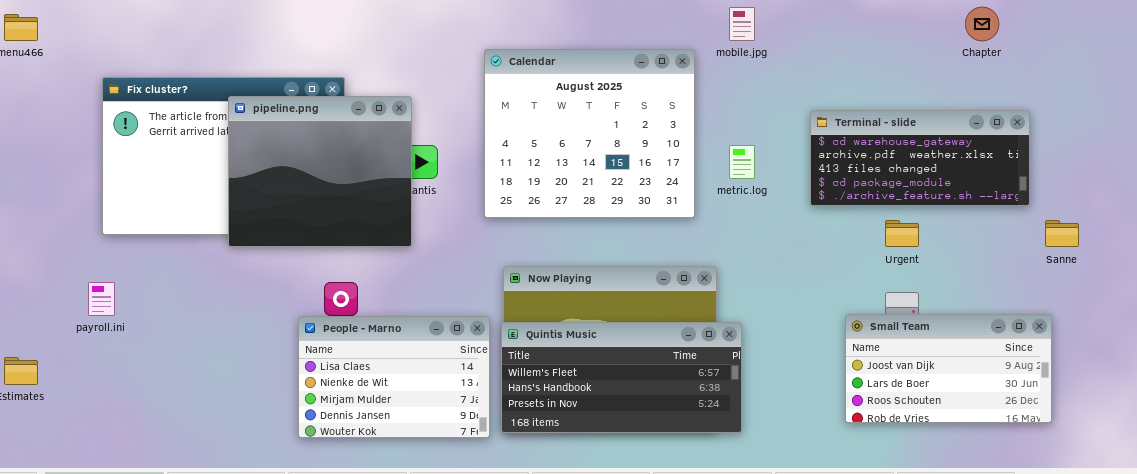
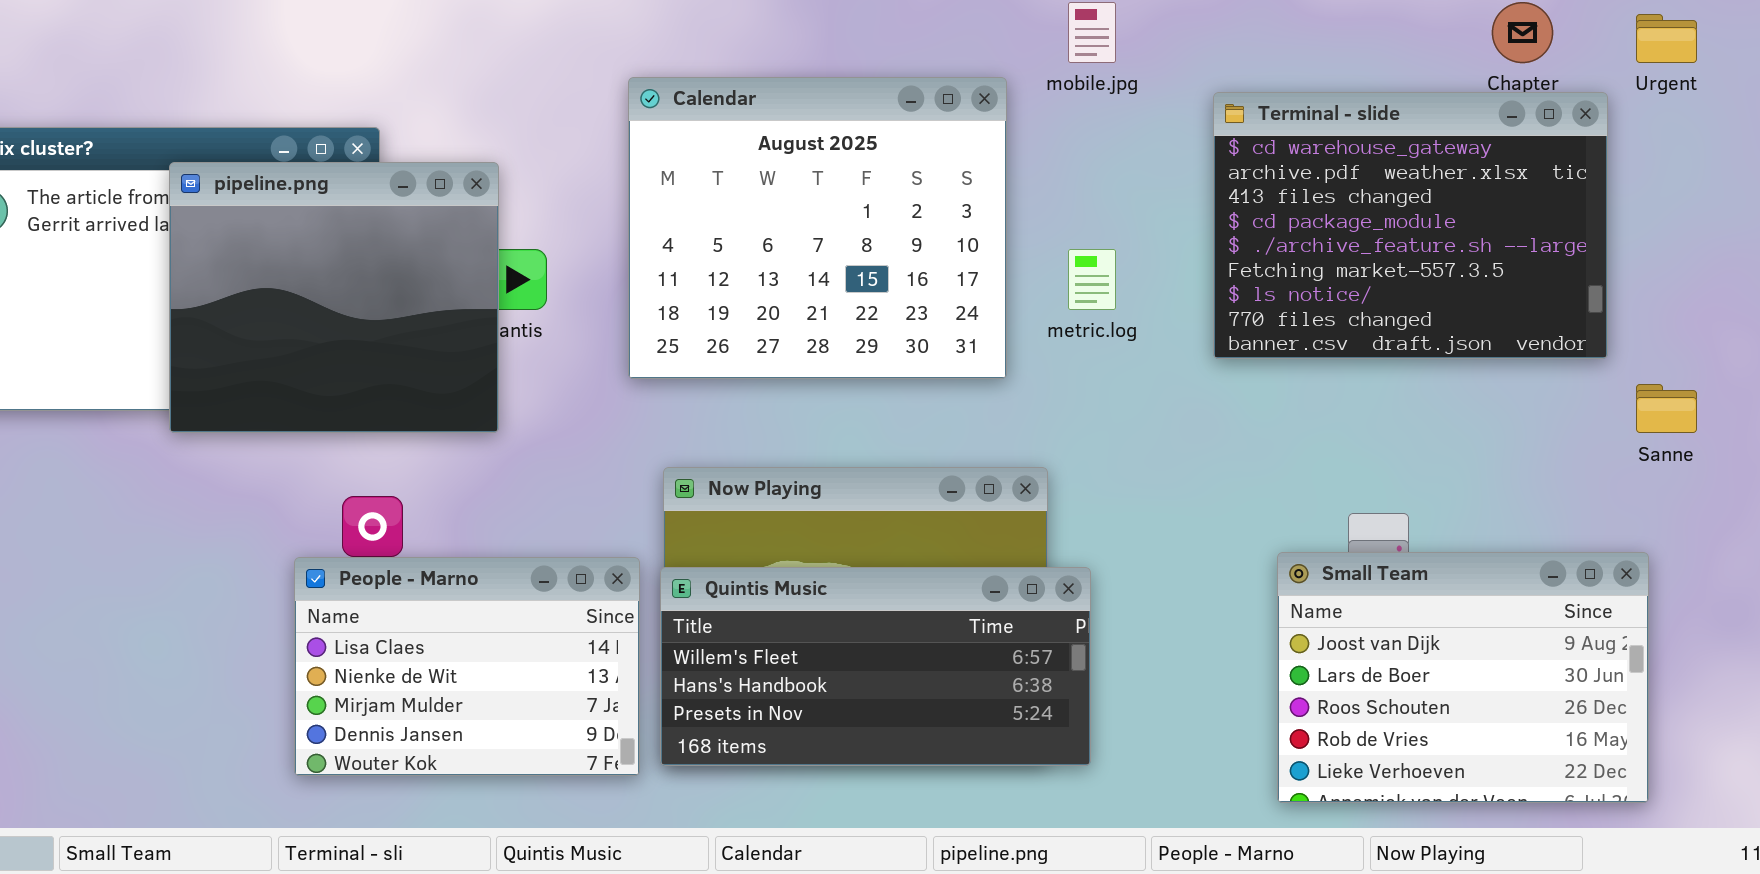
Terminal - slide: [810,110,1030,206] -> [1213,92,1608,359], resized
Urgent: [885,220,919,247] -> [1636,14,1697,63], moved
Small Team: [845,314,1052,423] -> [1277,552,1649,803], resized

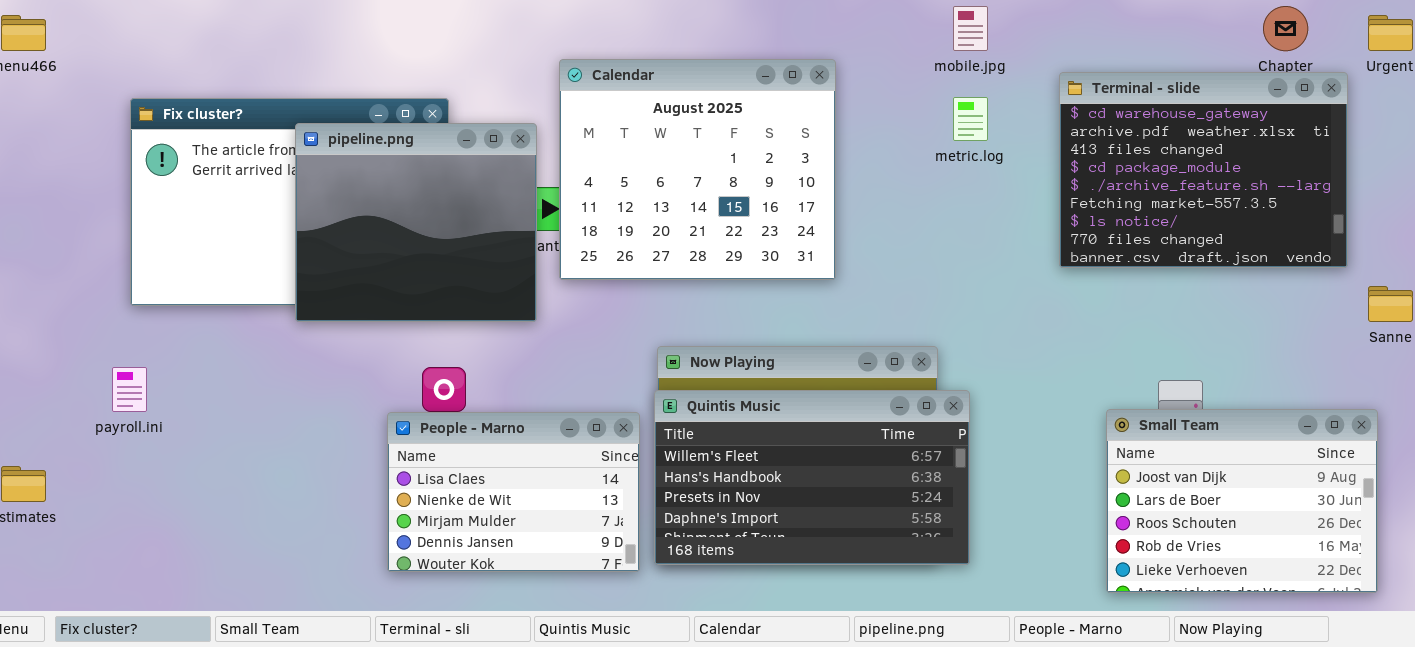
Calendar: [628,77,1007,379] -> [559,59,836,280], moved
metric.log: [1068,249,1116,310] -> [953,97,988,141], moved
Quintis Music: [660,567,1091,766] -> [654,390,970,565], resized

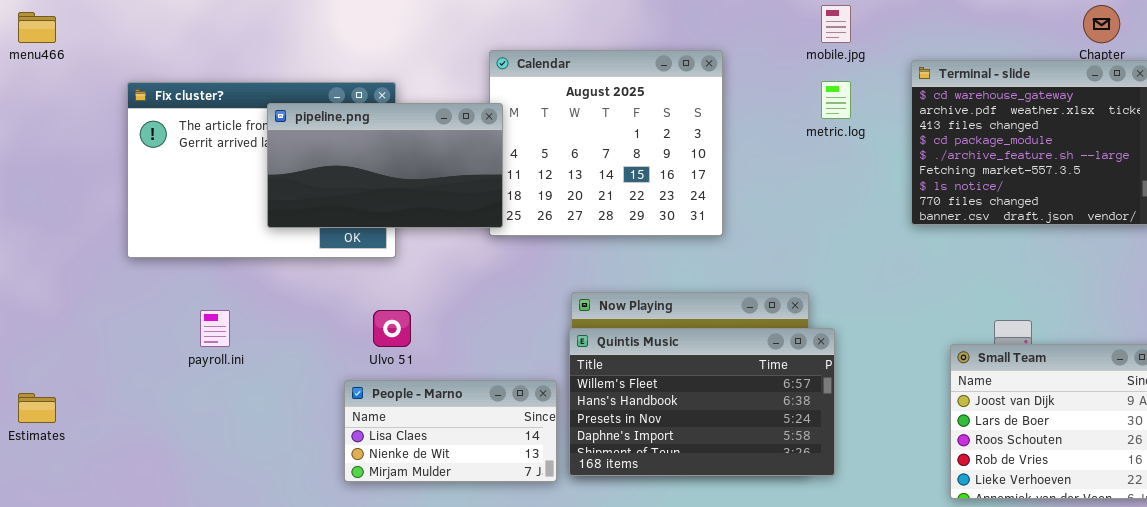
pipeline.png: [295,123,537,322] -> [267,103,503,228], resized
payroll.ini: [112,367,147,412] -> [200,310,230,347], moved
People - Marno: [387,412,640,572] -> [344,380,557,482], resized

